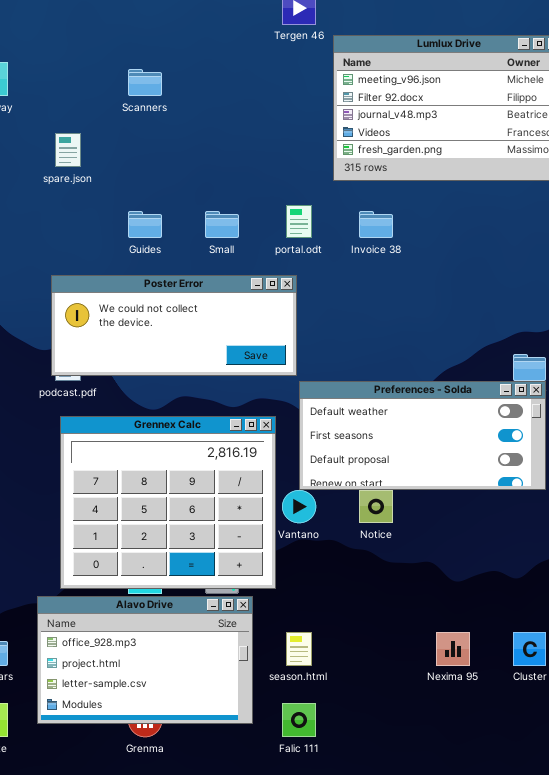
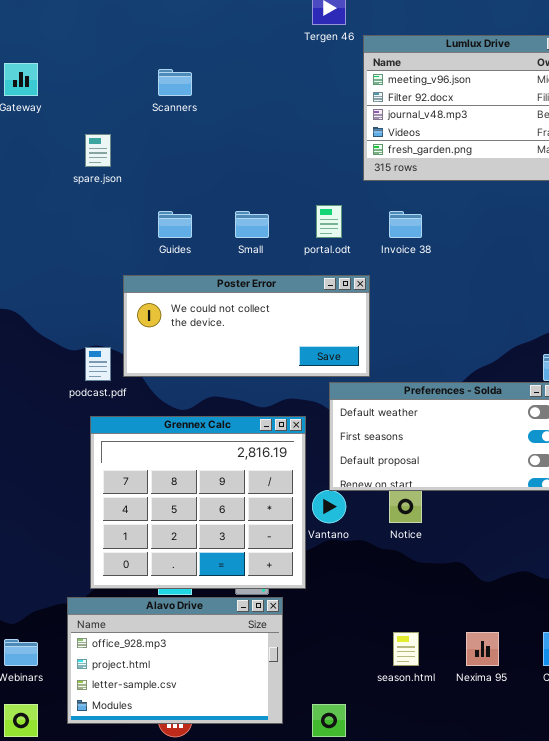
Poster Error: [51,275,297,376] -> [123,275,370,377], moved
season.html: [286,632,312,666] -> [393,632,419,666], moved

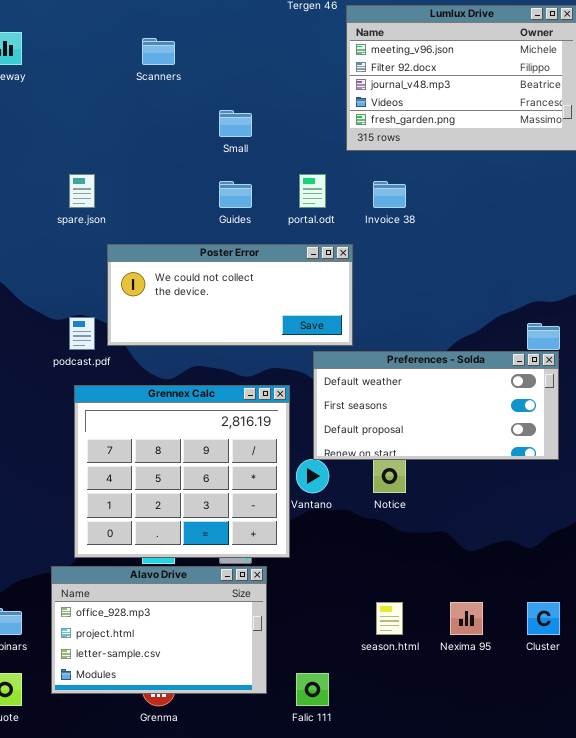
spare.json: [85,134,111,167] -> [69,174,95,208], moved
Guides: [158,211,192,238] -> [219,181,252,208], moved
Small: [235,211,269,238] -> [219,110,252,137], moved

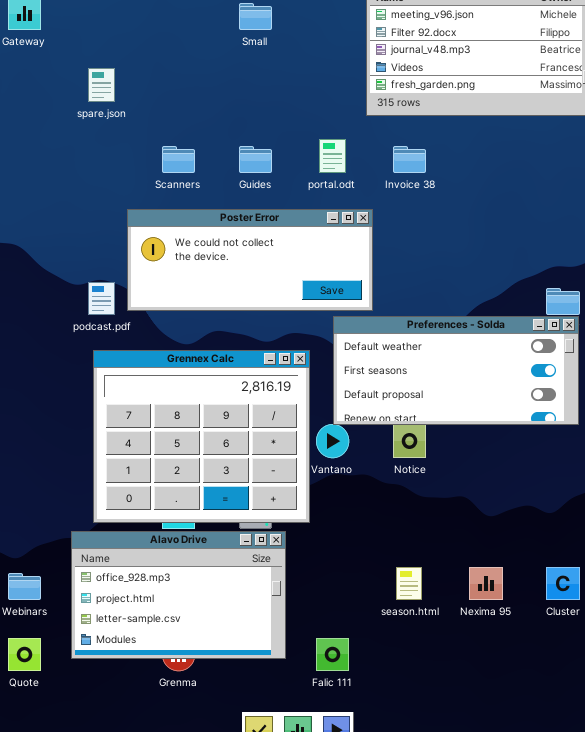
Scanners: [142,38,175,65] -> [162,146,195,173], moved
Small: [219,110,252,137] -> [239,3,272,30], moved
spare.json: [69,174,95,208] -> [88,68,115,102], moved

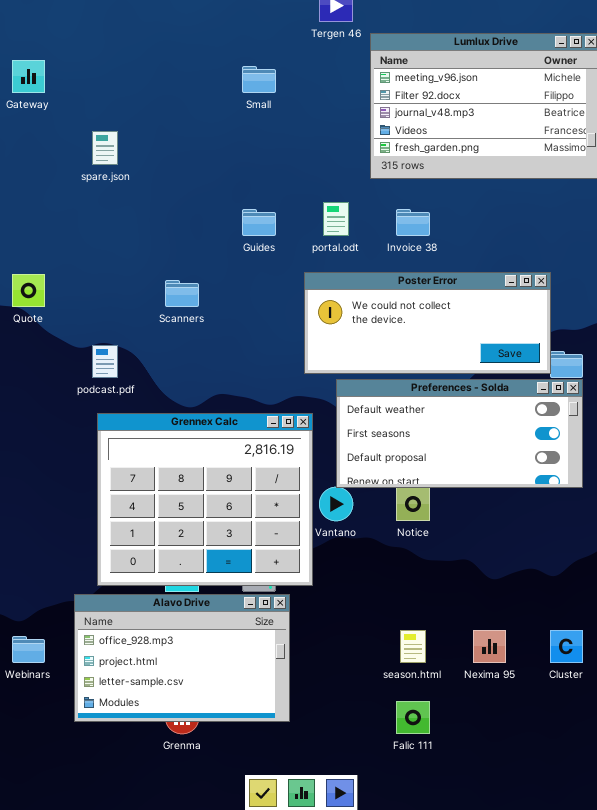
Scanners: [162,146,195,173] -> [165,280,199,307], moved
Poster Error: [127,209,373,311] -> [304,272,551,374], moved
Quote: [8,638,41,671] -> [12,274,45,307], moved
Falic 111: [316,638,349,671] -> [396,701,430,734], moved

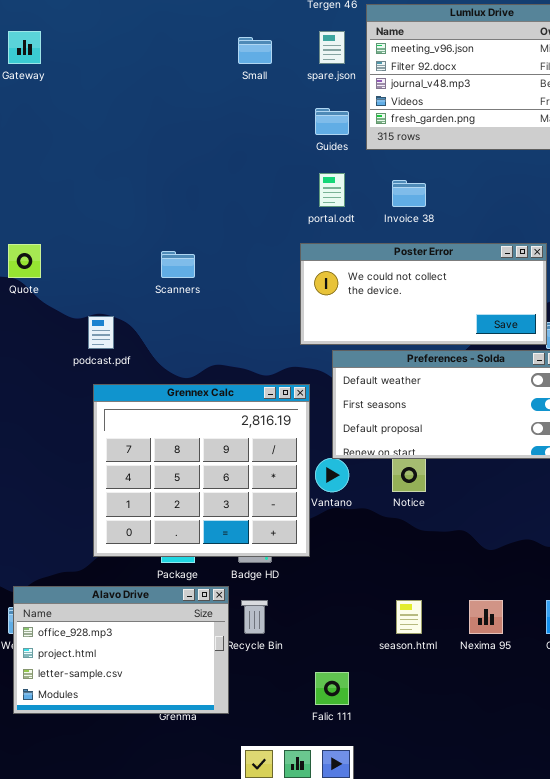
spare.json: [92,131,118,165] -> [319,31,345,64], moved
Guides: [242,209,276,236] -> [315,108,349,135], moved
Alavo Drive: [74,594,290,722] -> [13,586,229,714], moved
Falic 111: [396,701,430,734] -> [315,672,349,705], moved

